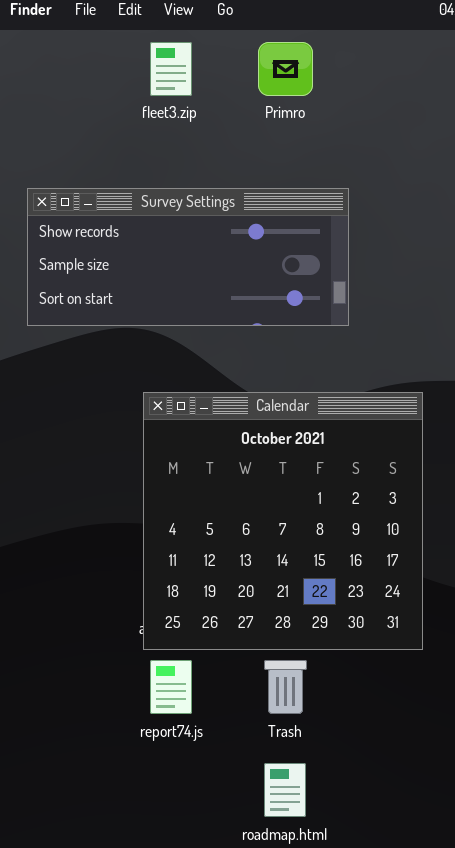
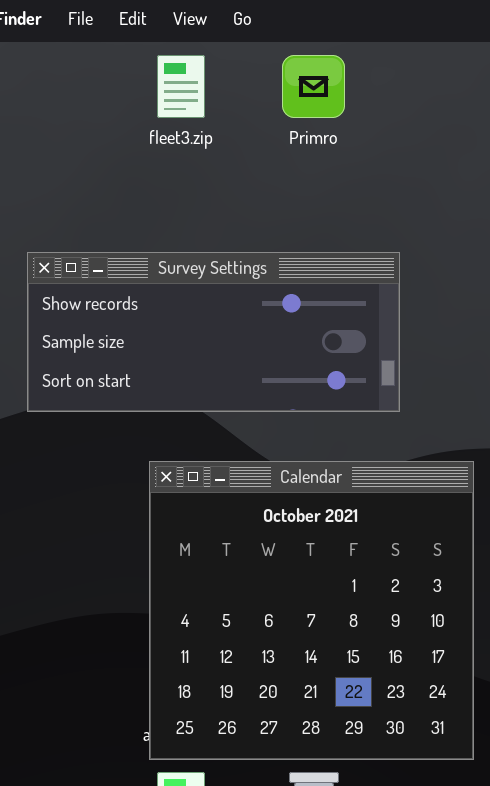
Survey Settings: [27,188,349,326] -> [27,252,400,412], moved

